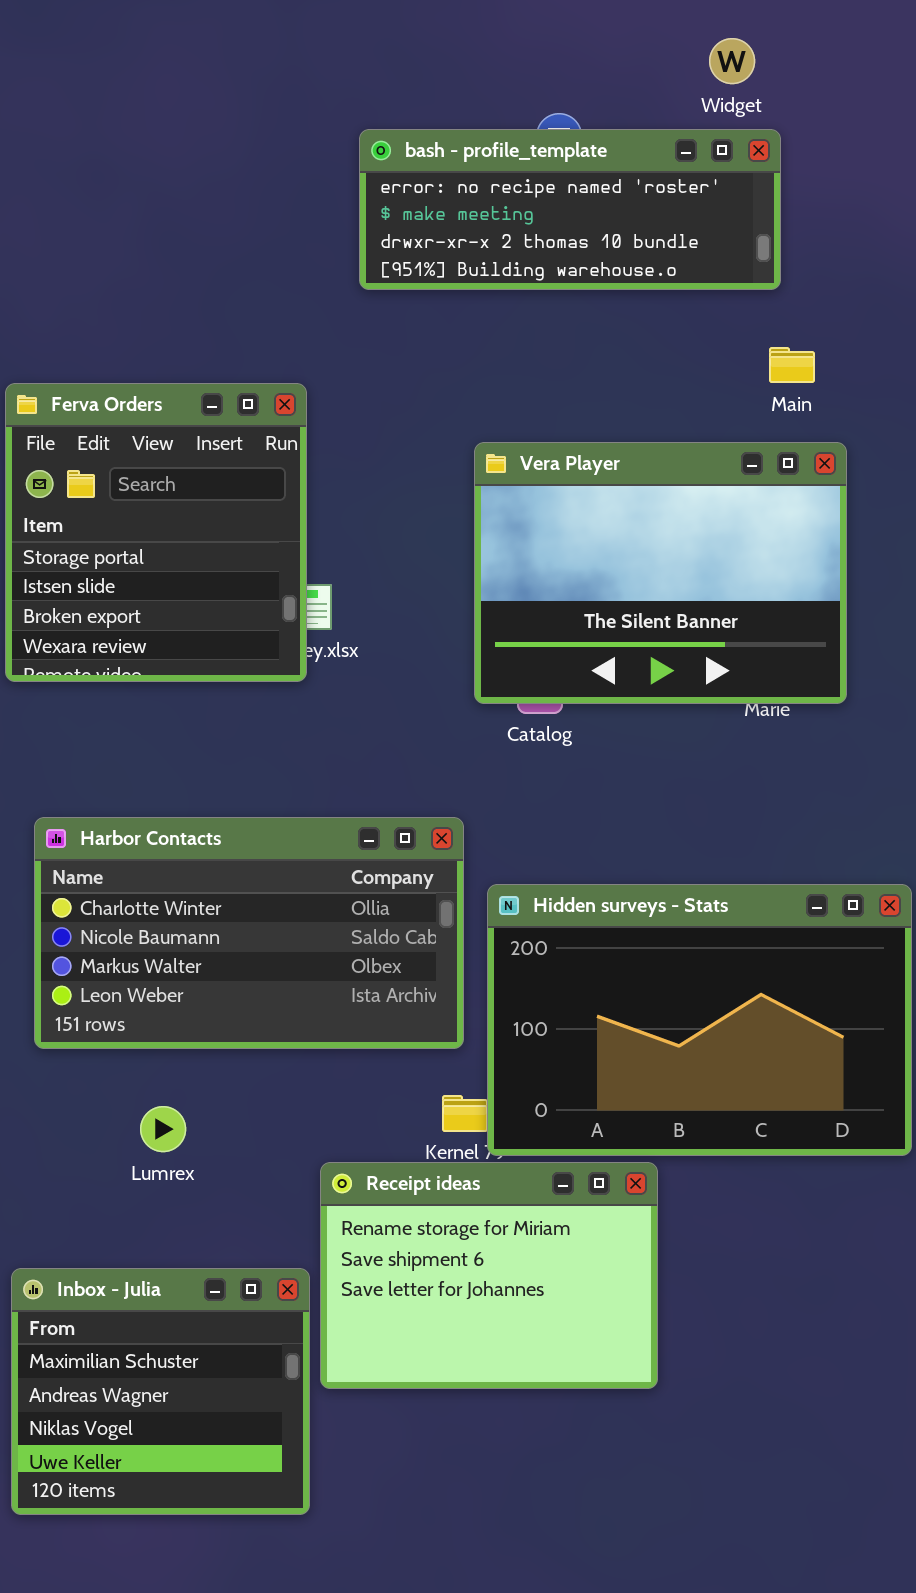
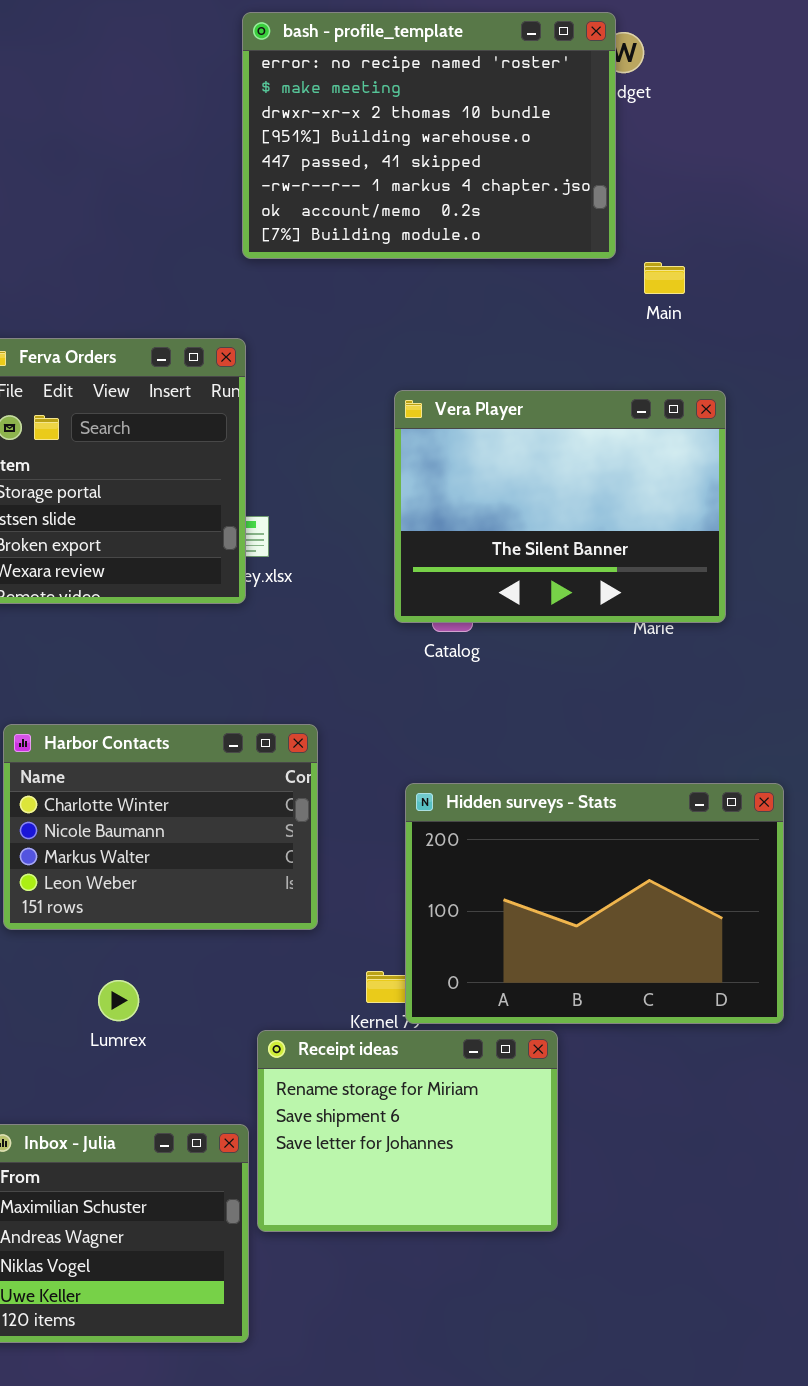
bash - profile_template: [359,129,781,290] -> [242,12,616,259], moved, resized
Main: [769,347,815,383] -> [644,262,685,294], moved
Harbor Contacts: [34,817,464,1049] -> [3,724,318,930], resized

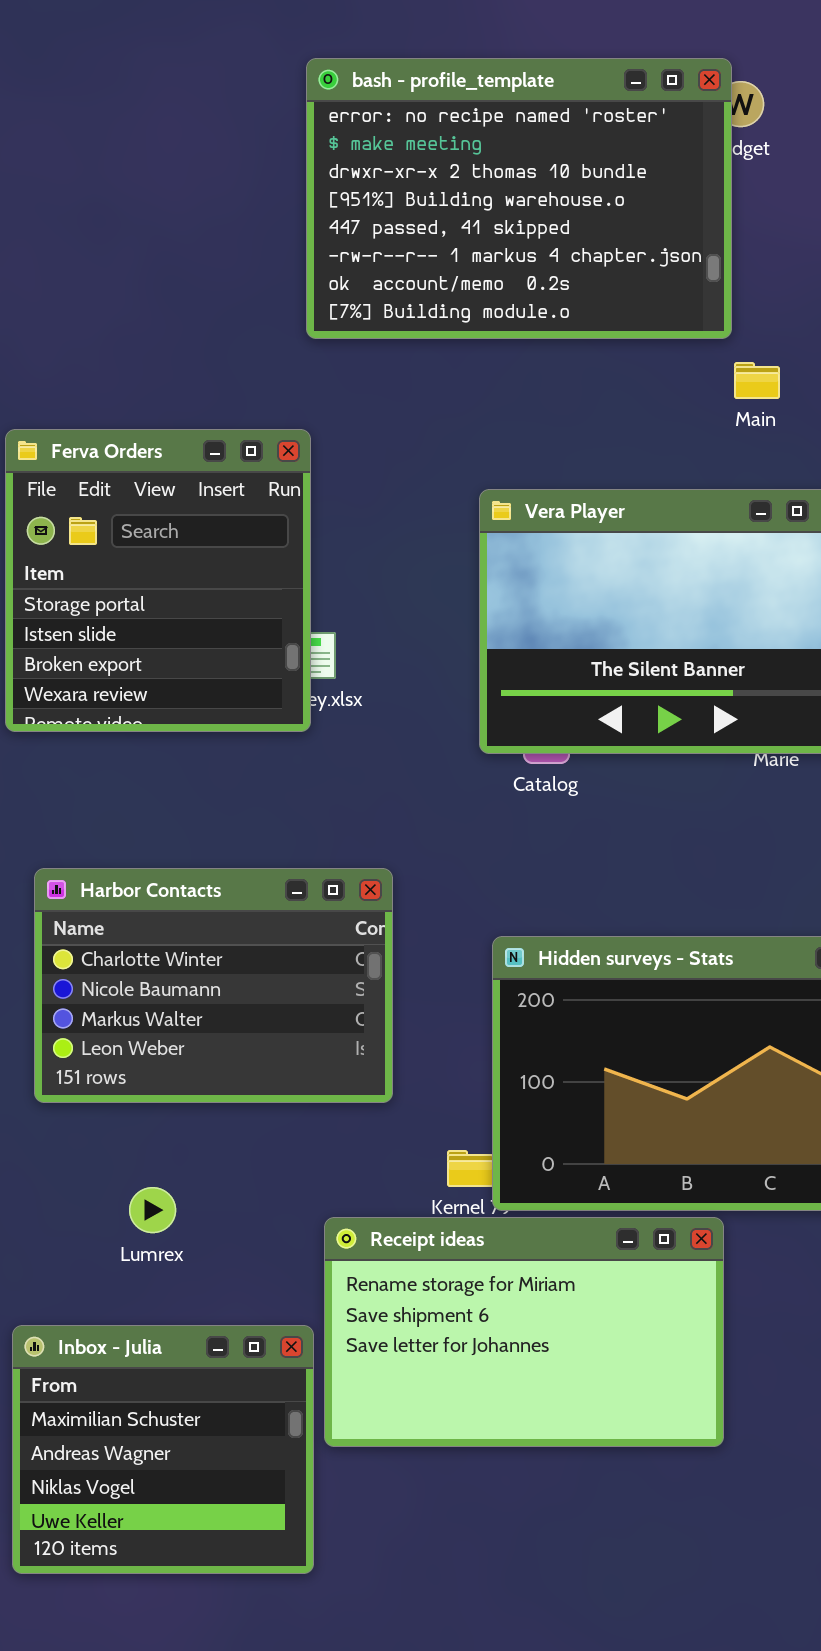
Main: [644,262,685,294] -> [734,362,780,399], moved
Lumrex: [98,980,139,1021] -> [129,1187,176,1233], moved
Receipt ideas: [257,1030,558,1232] -> [324,1217,724,1447], resized

